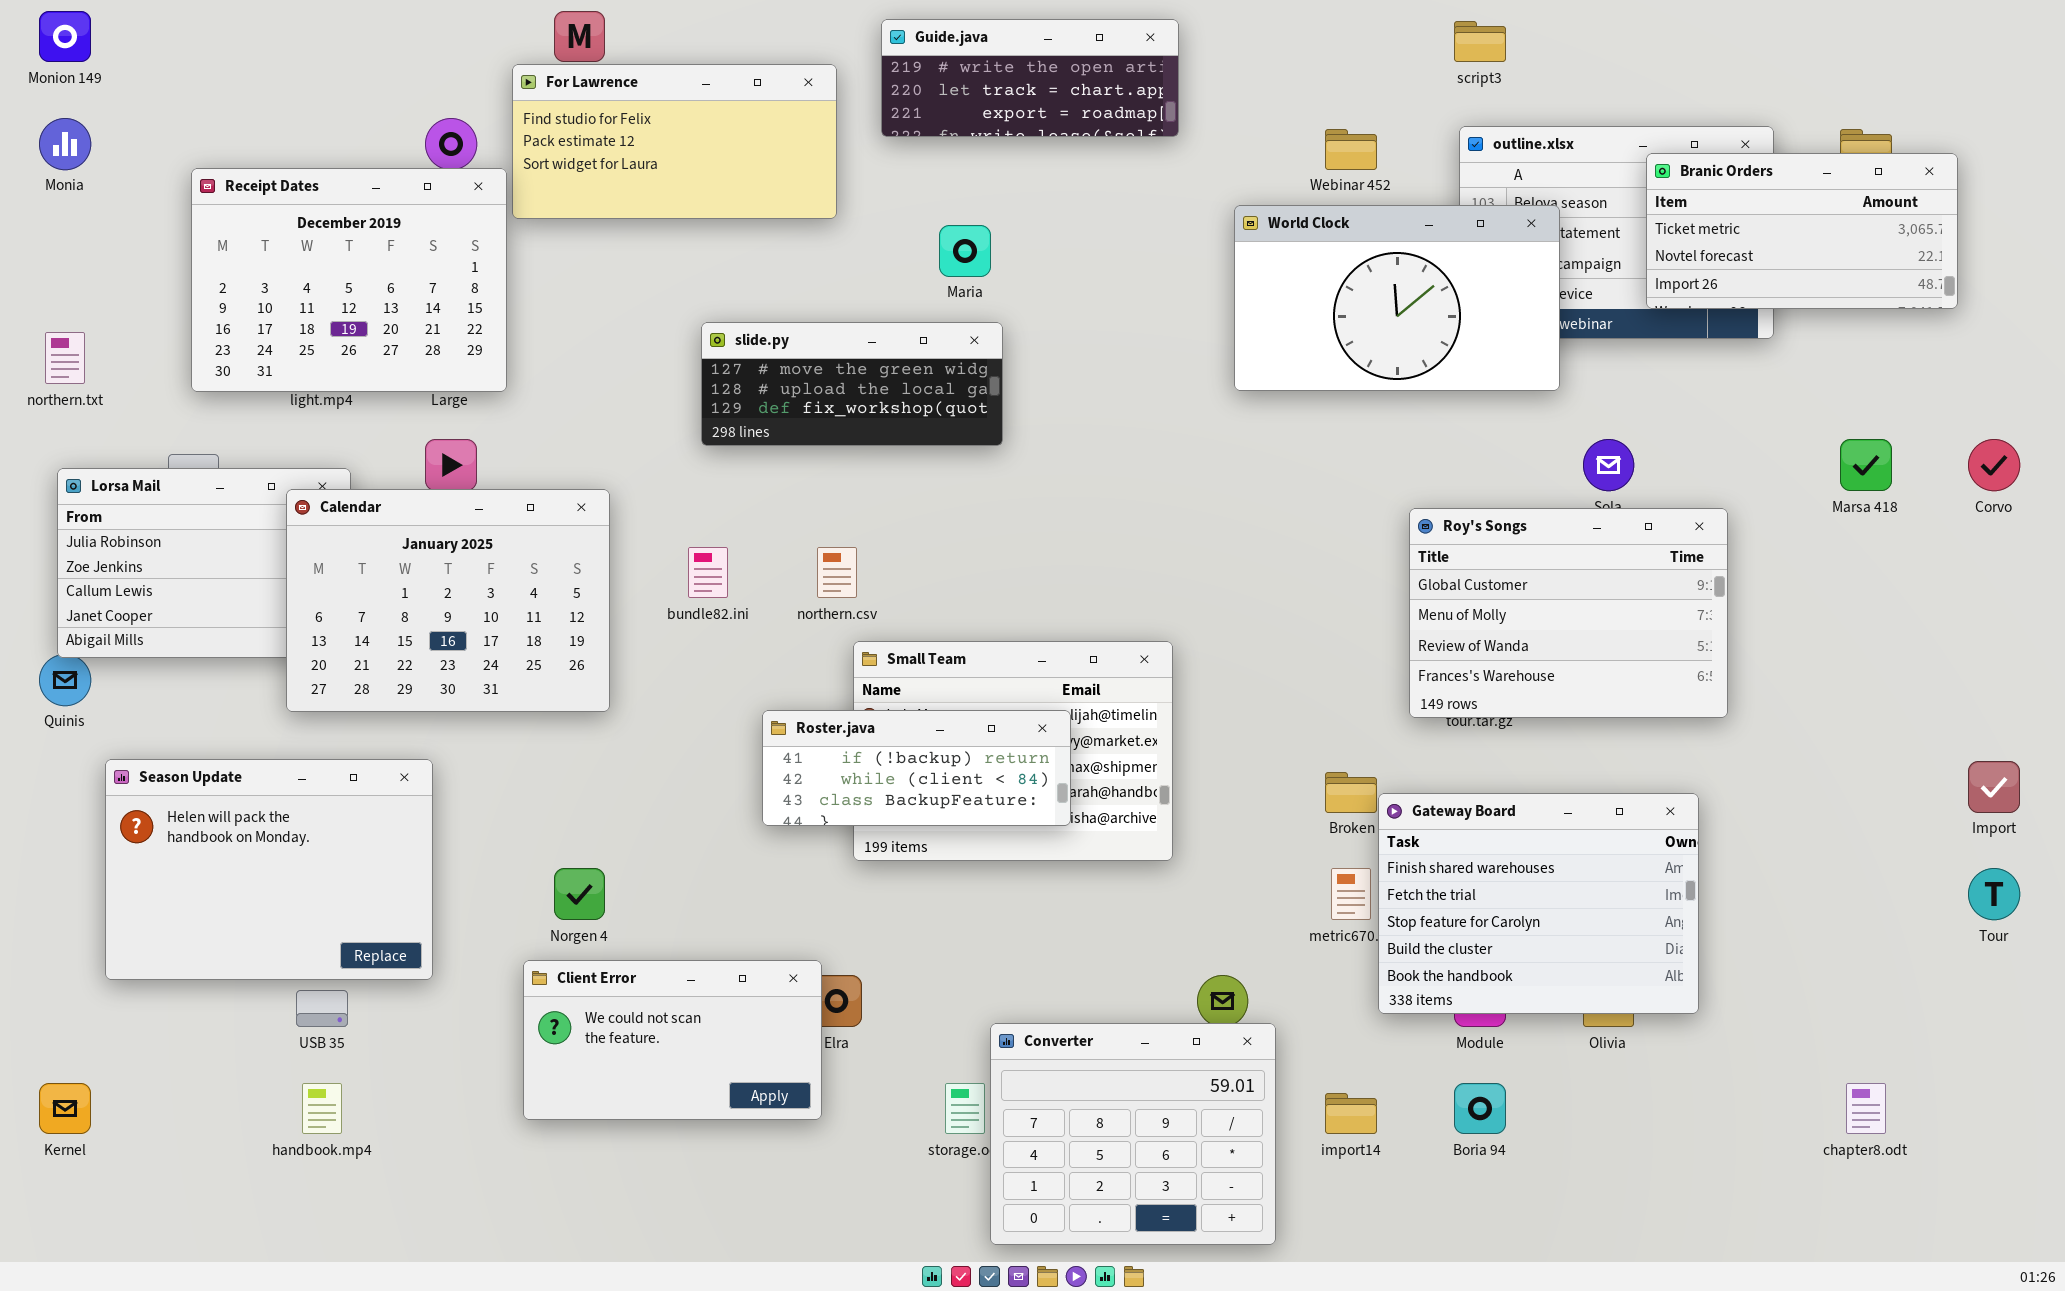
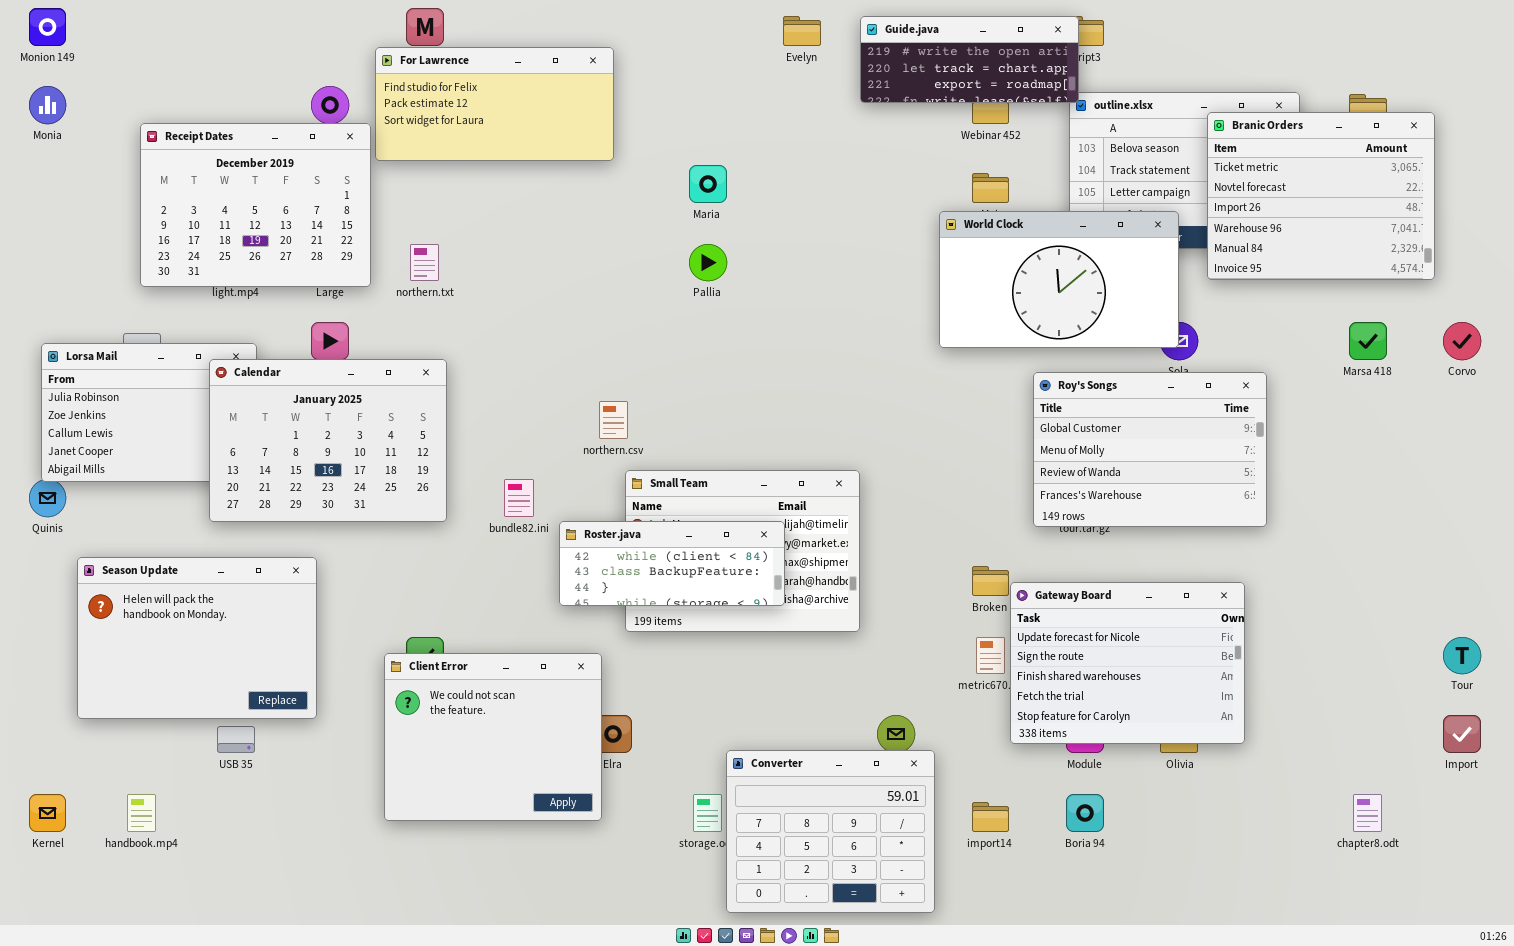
Guide.java: [881,19,1179,137] -> [860,16,1079,103], moved
Branic Orders: [1646,153,1958,309] -> [1207,112,1435,280], resized
World Clock: [1234,205,1560,391] -> [939,211,1179,348], moved
slide.py: [701,322,1003,446] -> none, closed
northern.txt: [45,332,85,384] -> [410,244,439,281], moved
bundle82.ini: [688,547,728,598] -> [504,479,534,517], moved
Roster.java: [762,710,1071,826] -> [559,521,785,606], scrolled down 1 row
Import: [1968,761,2020,813] -> [1443,715,1481,753], moved
Gateway Board: [1378,793,1699,1014] -> [1010,582,1245,744], scrolled up 2 rows
Client Error: [523,960,822,1120] -> [384,653,602,821], resized
handbook.mp4: [302,1083,342,1134] -> [127,794,156,832], moved

